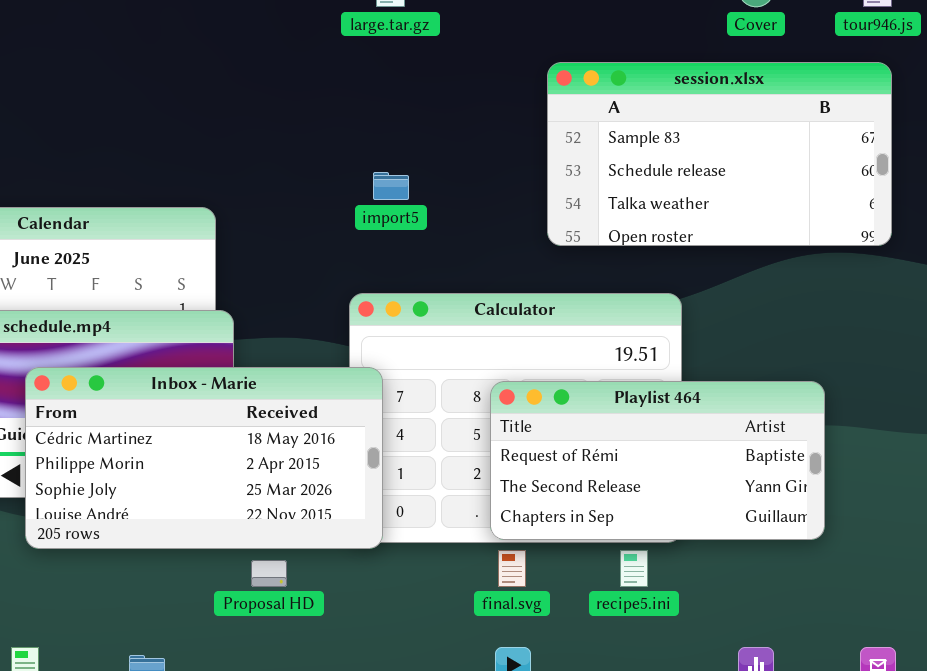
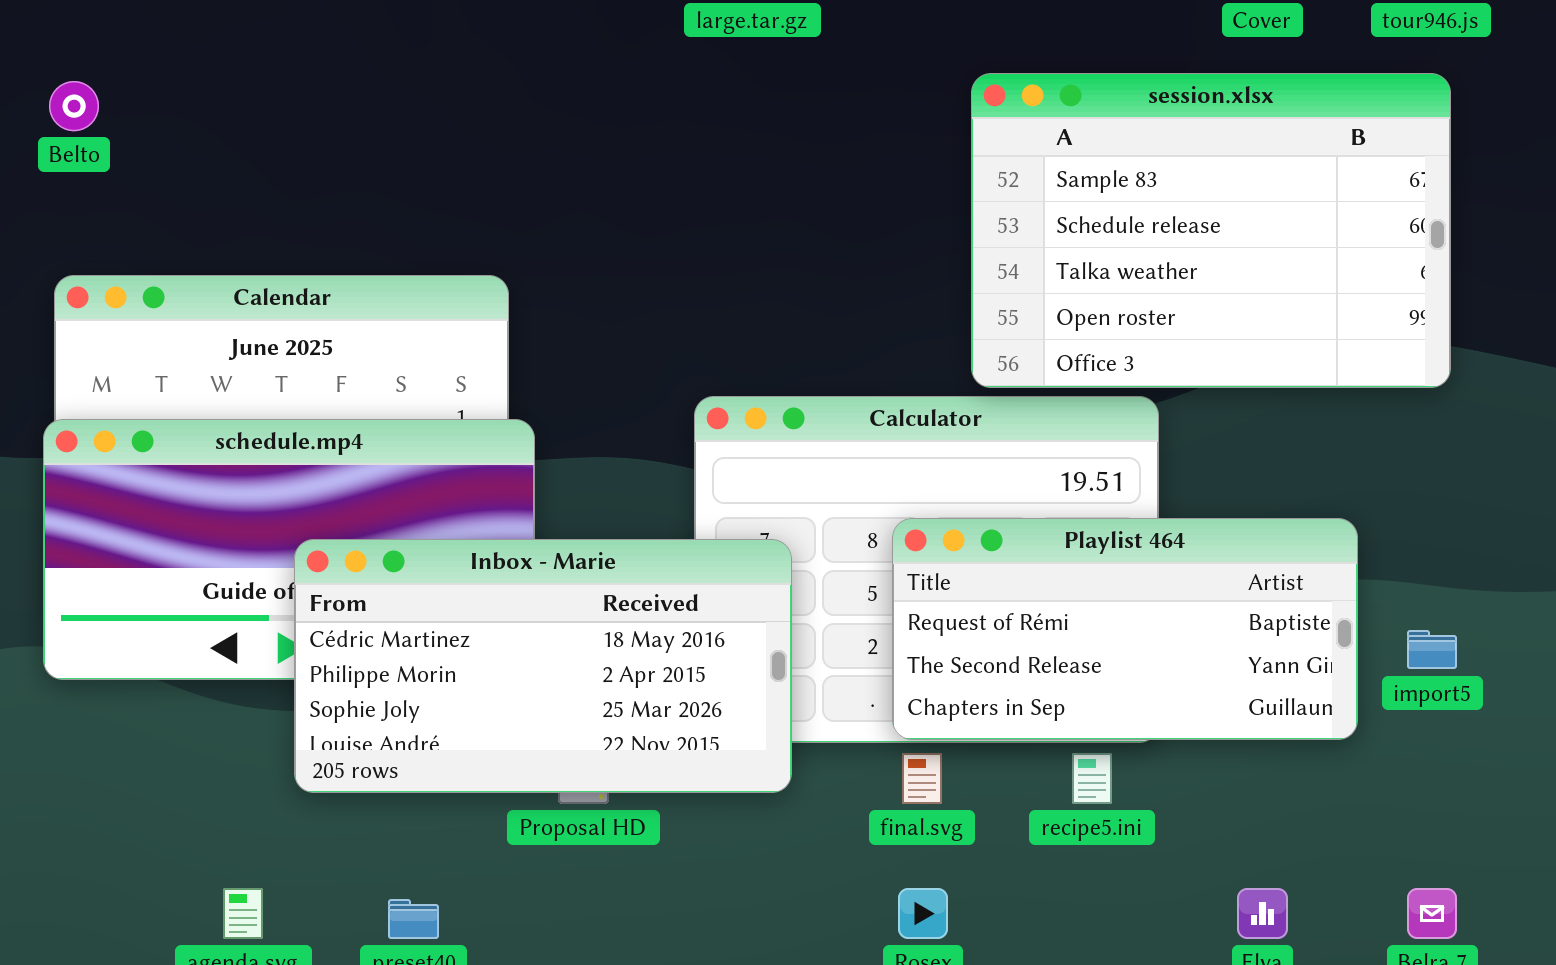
session.xlsx: [547,62,892,246] -> [971,73,1451,388], resized
import5: [373,172,409,200] -> [1407,630,1457,669], moved
Inbox - Marie: [25,367,383,549] -> [294,539,792,793], moved

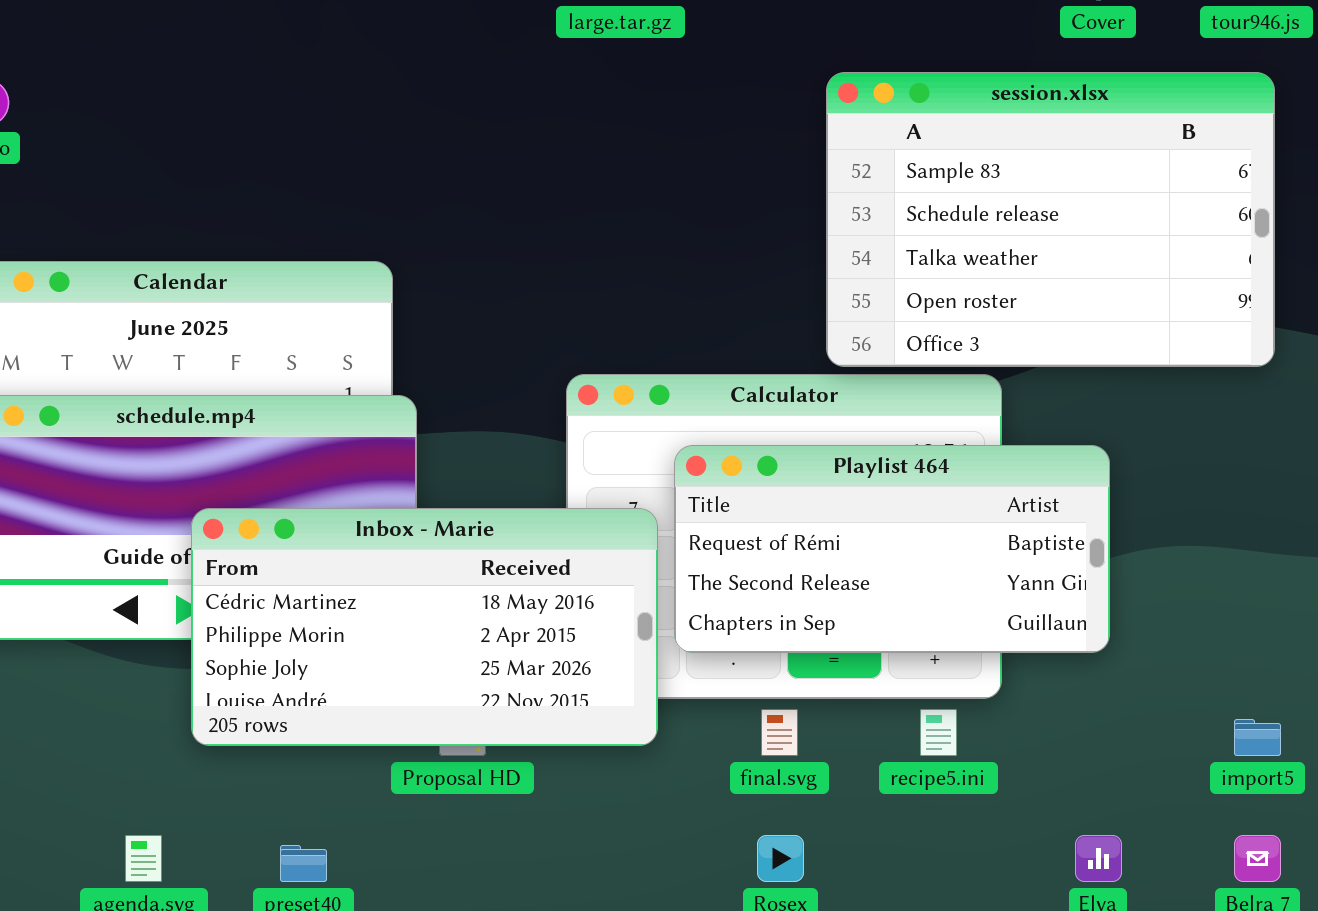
Playlist 464: [892,518,1358,740] -> [674,445,1110,653], moved
import5: [1407,630,1457,669] -> [1234,719,1281,756], moved

